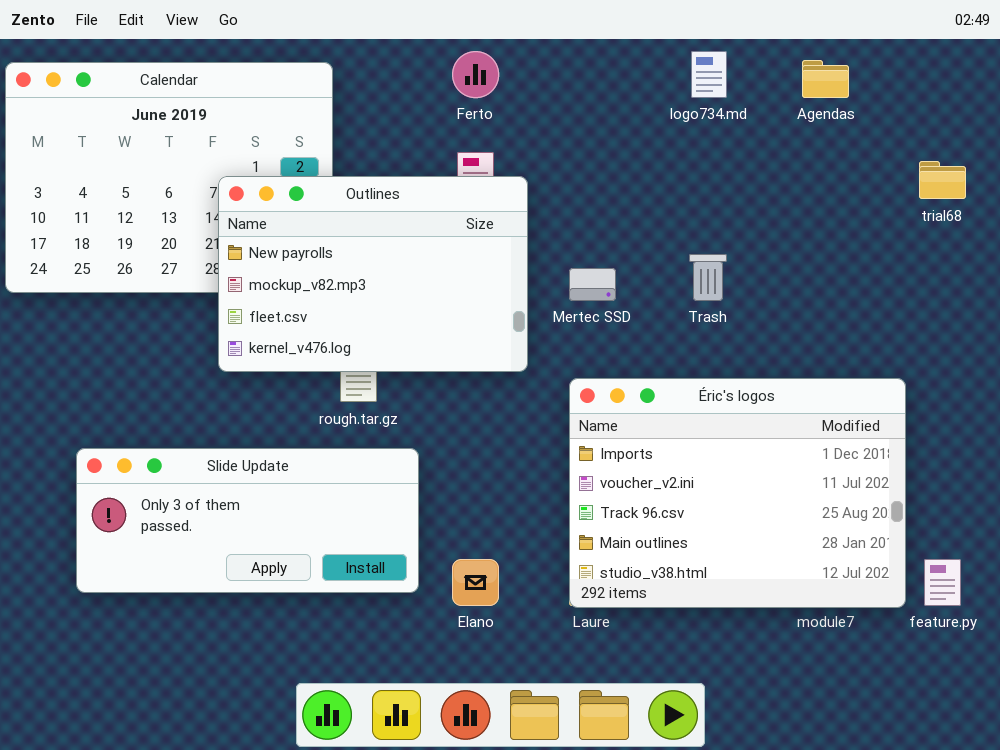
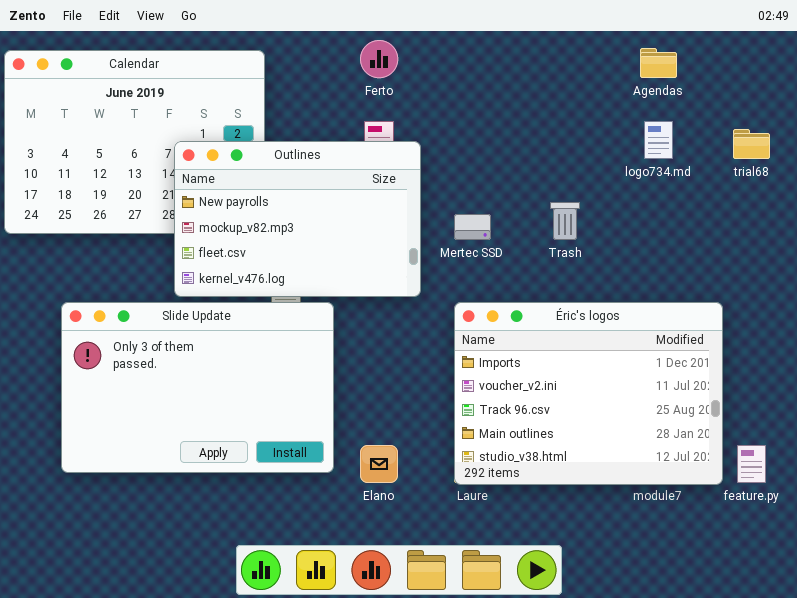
logo734.md: [691,51,727,98] -> [644,121,673,159], moved
Slide Update: [76,448,419,593] -> [61,302,334,473], resized

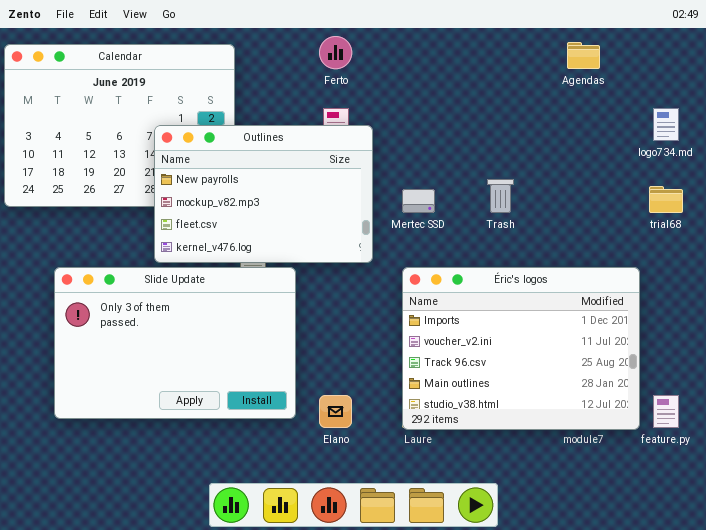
logo734.md: [644,121,673,159] -> [653,108,679,141], moved
trial68: [733,129,770,159] -> [649,186,683,213], moved

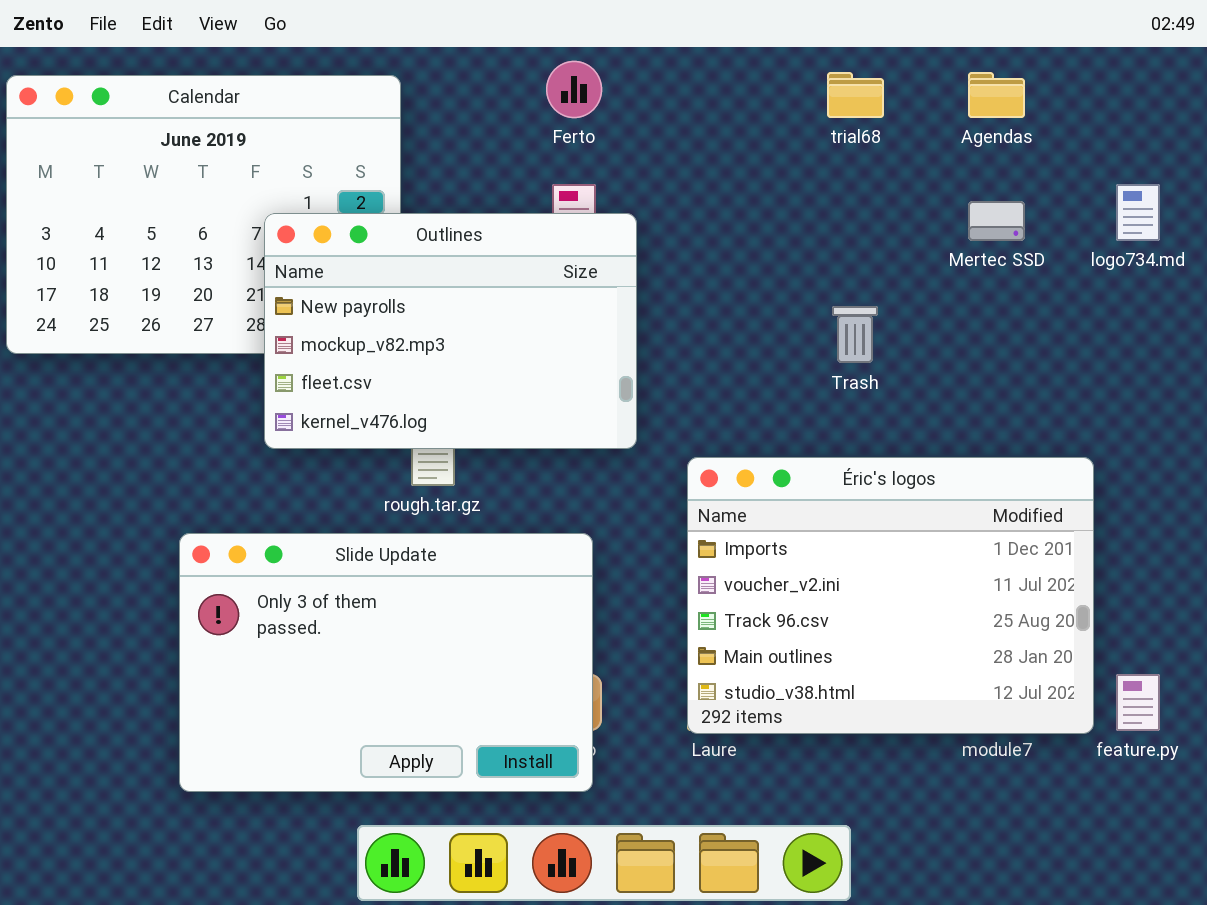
trial68: [649,186,683,213] -> [827,72,884,118], moved
Mertec SSD: [402,189,435,213] -> [968,201,1025,241], moved
Slide Update: [54,267,296,419] -> [179,533,593,792], moved

